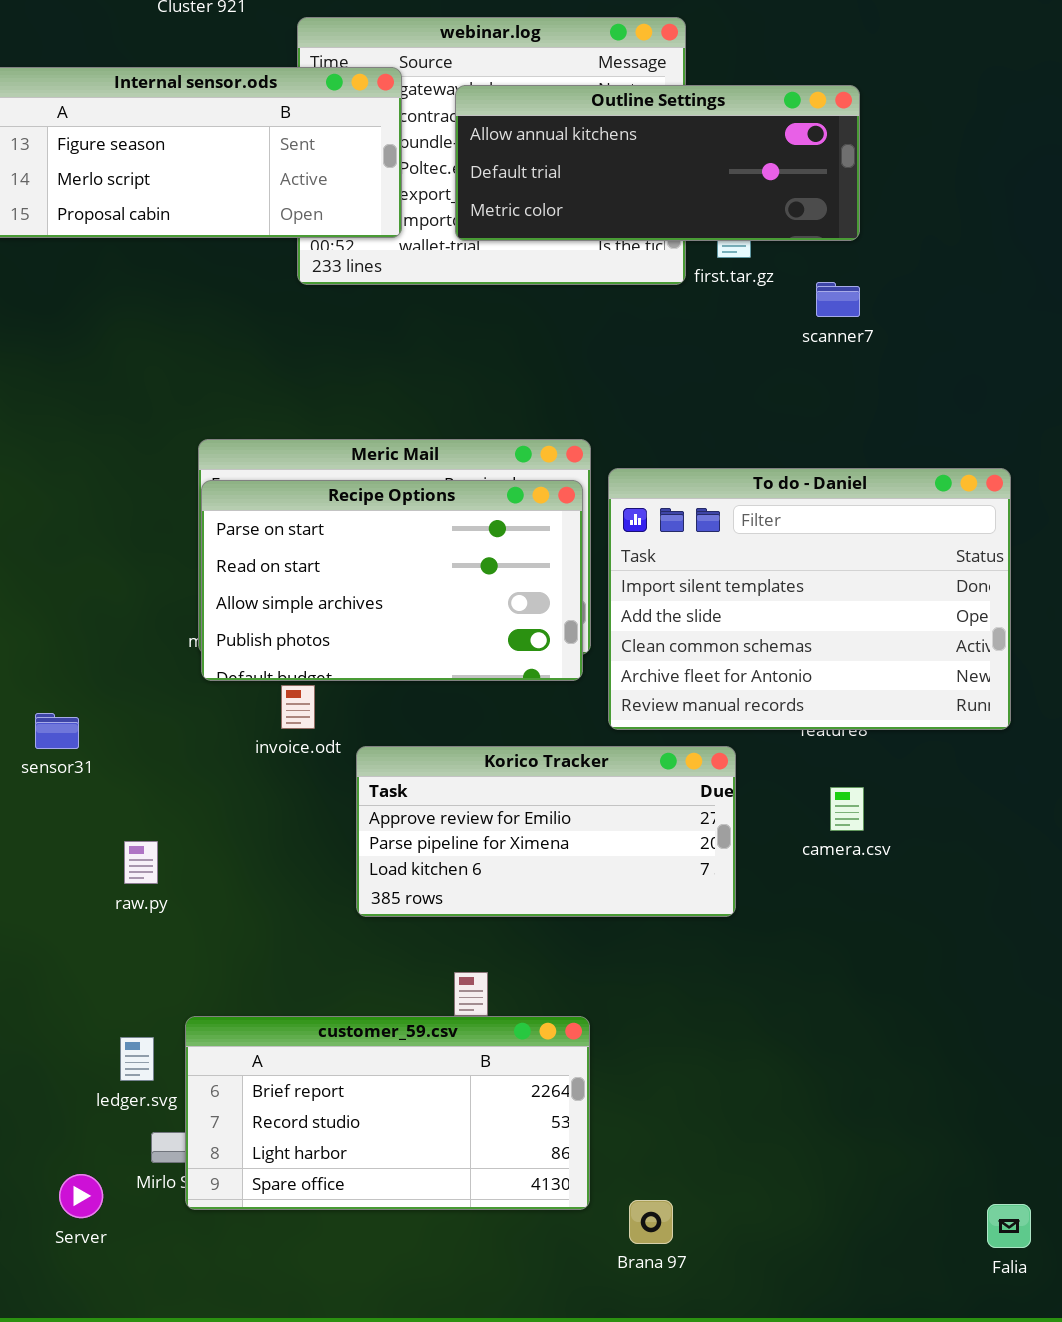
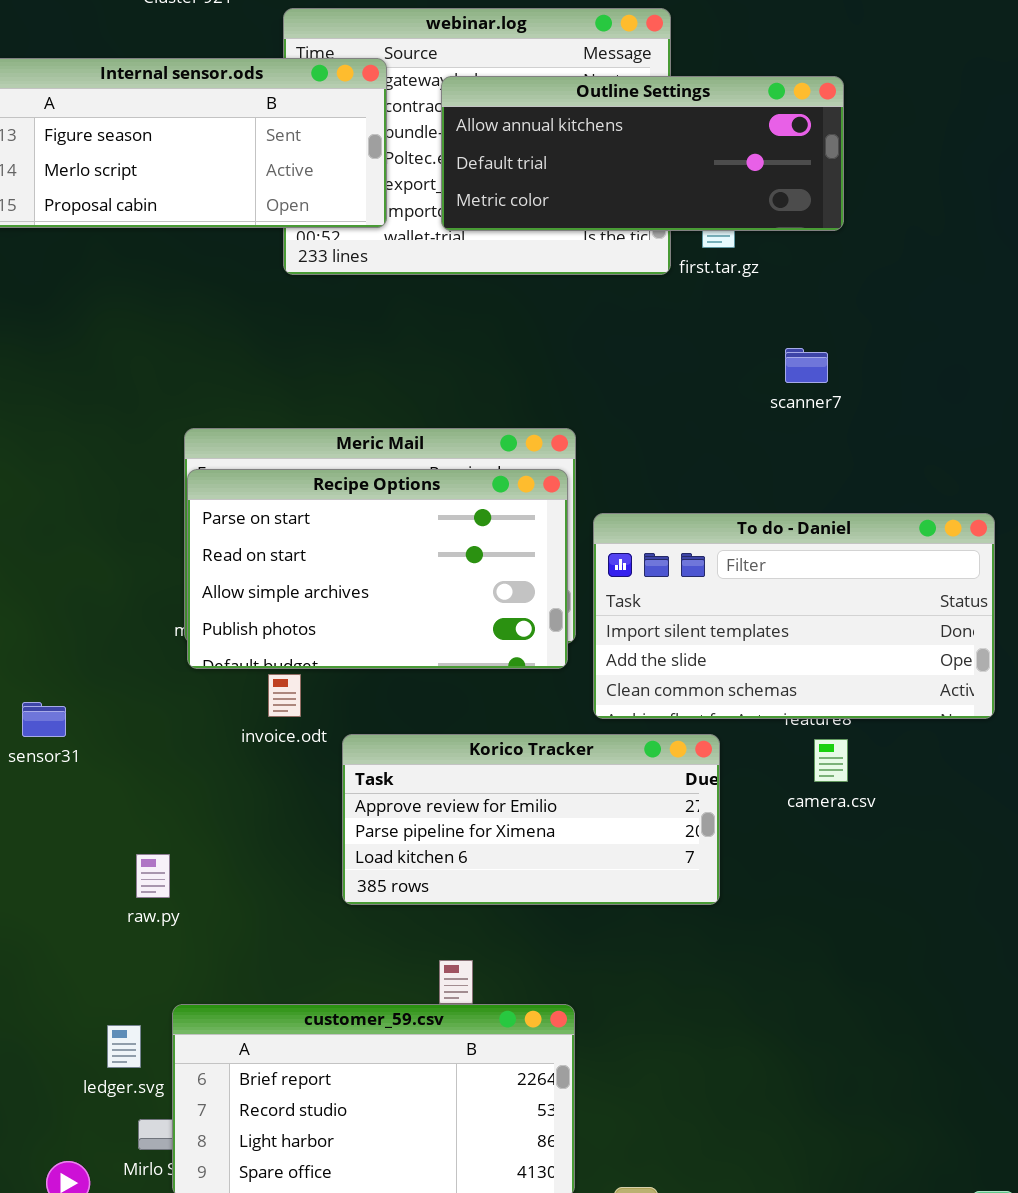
scanner7: [816,282,860,317] -> [785,348,828,383], moved
To do - Daniel: [608,468,1011,730] -> [593,513,995,719], resized
camera.csv: [830,787,864,831] -> [814,739,848,782], moved
raw.py: [124,841,158,884] -> [136,854,170,898], moved

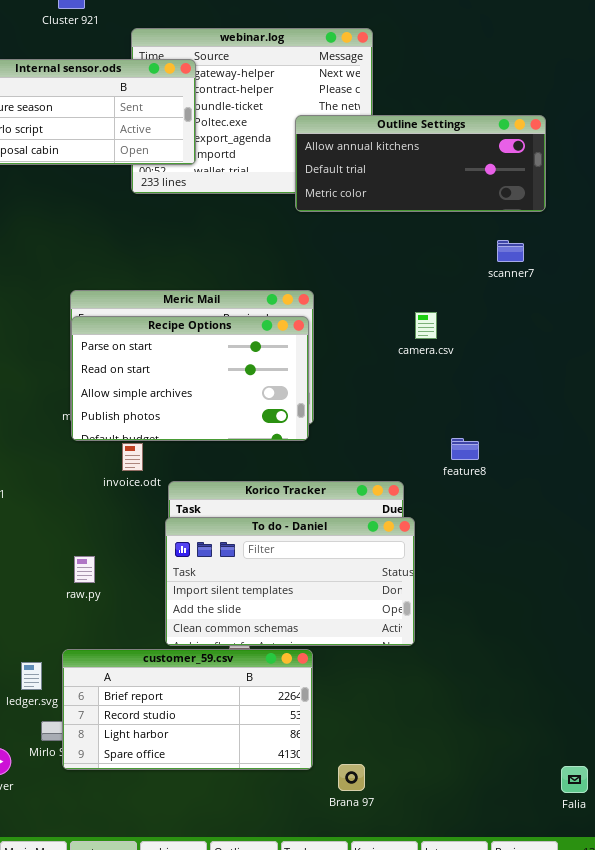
Outline Settings: [441,76,844,231] -> [295,115,546,212], moved
scanner7: [785,348,828,383] -> [497,240,524,262], moved
To do - Daniel: [593,513,995,719] -> [165,517,415,646], moved
camera.csv: [814,739,848,782] -> [415,312,437,339], moved
raw.py: [136,854,170,898] -> [74,556,95,583], moved

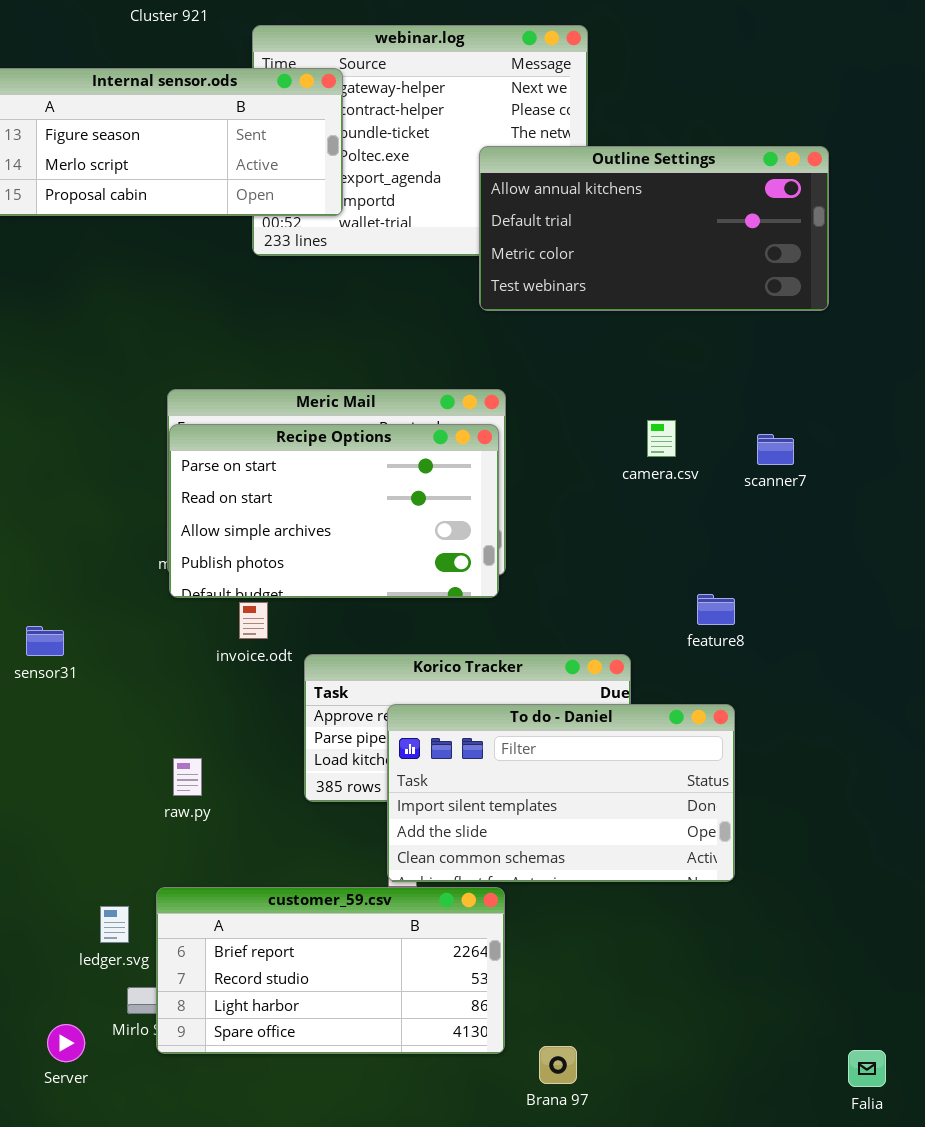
Outline Settings: [295,115,546,212] -> [479,146,829,311], resized
scanner7: [497,240,524,262] -> [757,434,794,465], moved
To do - Daniel: [165,517,415,646] -> [387,704,735,882], moved

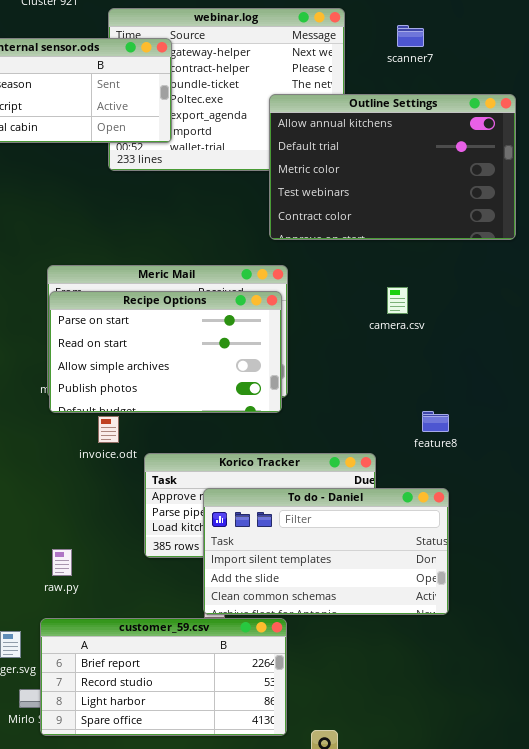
Outline Settings: [479,146,829,311] -> [269,94,516,240], resized
scanner7: [757,434,794,465] -> [397,25,424,47], moved
raw.py: [173,758,202,796] -> [52,549,72,576], moved

